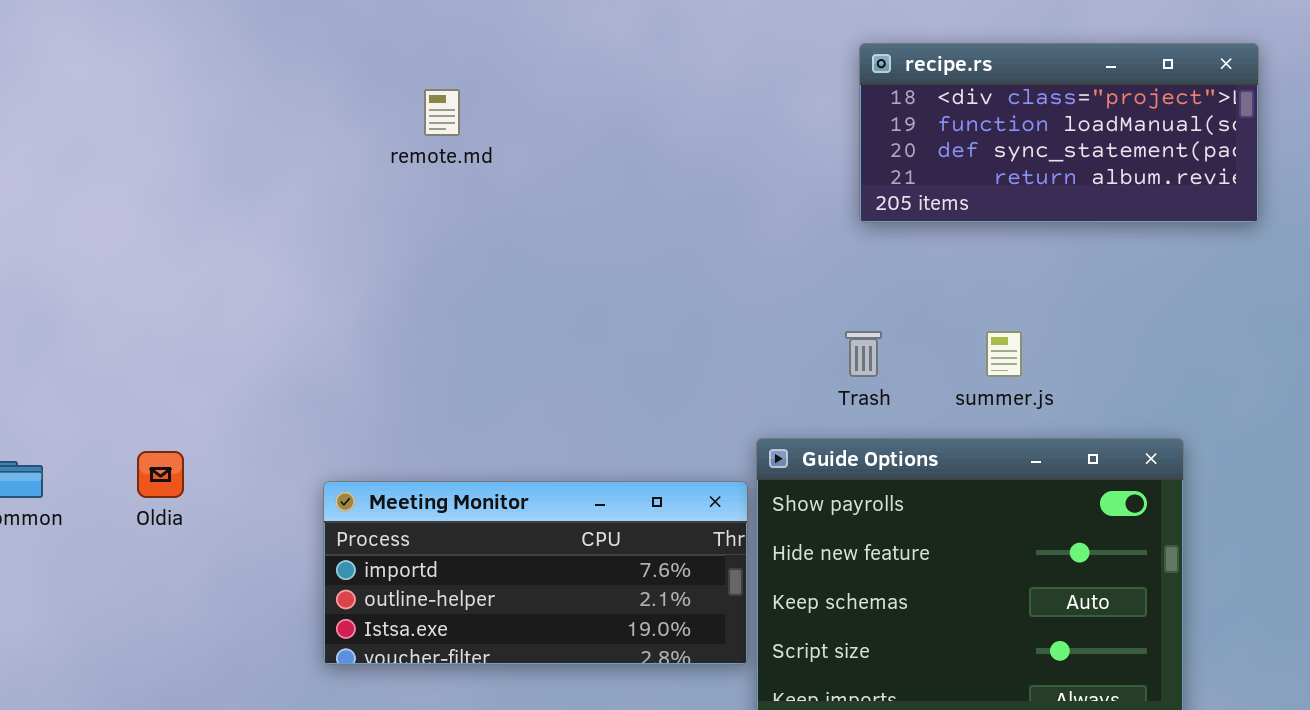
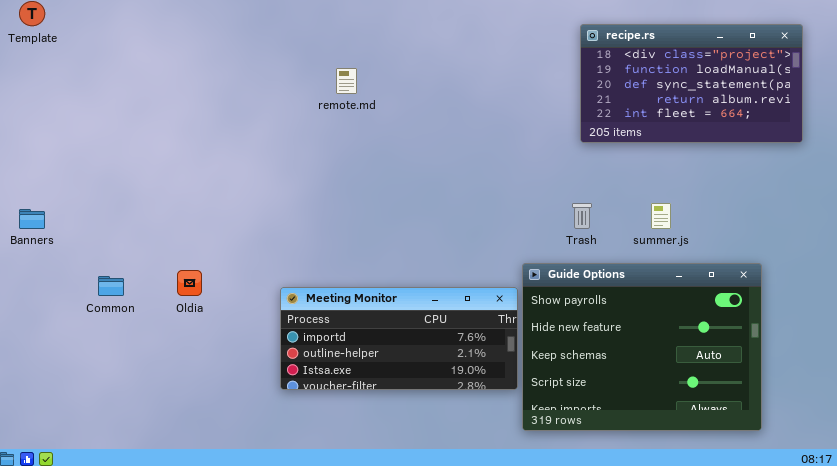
recipe.rs: [859,43,1259,223] -> [580,24,803,143], resized

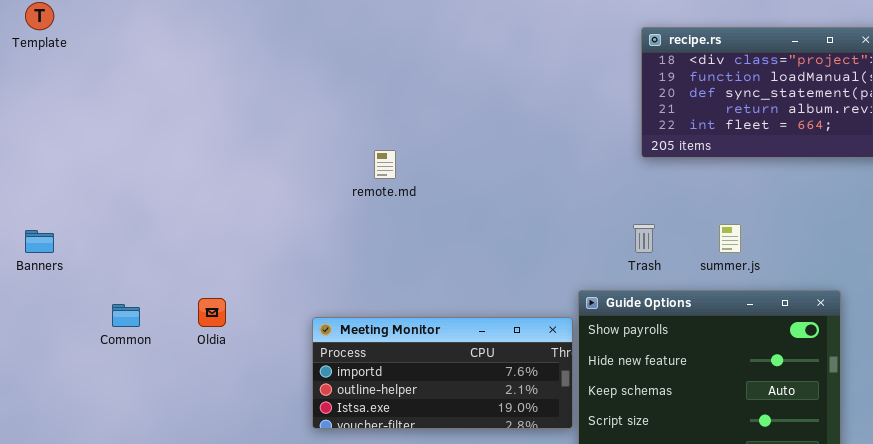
remote.md: [336,68,357,94] -> [374,150,396,179], moved

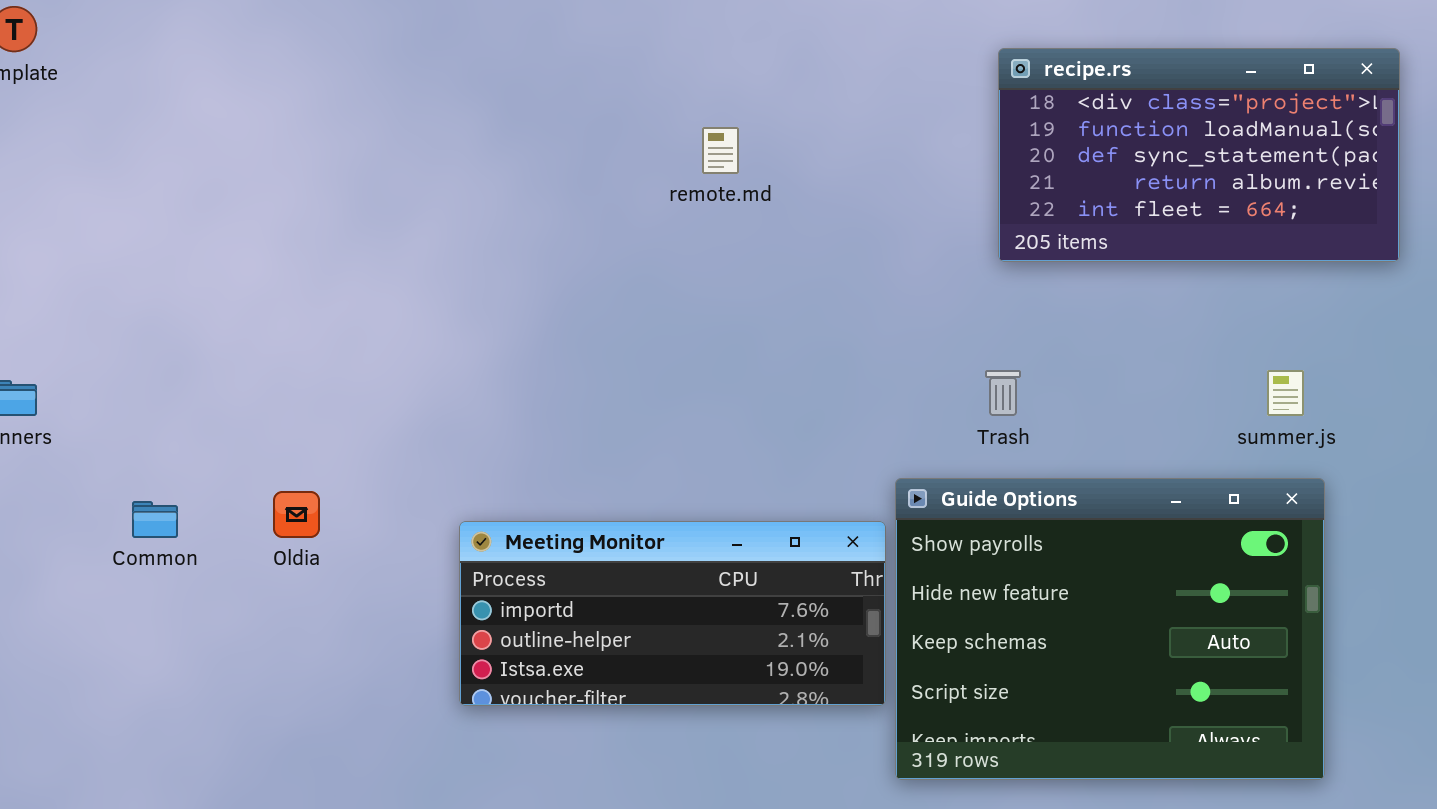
remote.md: [374,150,396,179] -> [702,127,739,174], moved
summer.js: [719,224,741,253] -> [1267,370,1304,416], moved

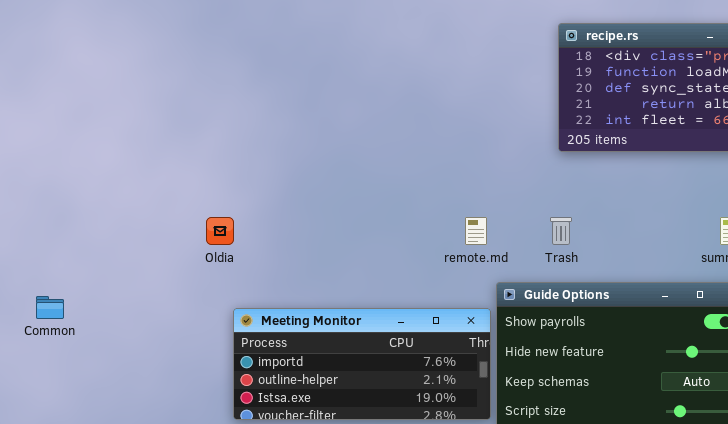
remote.md: [702,127,739,174] -> [465,217,487,245], moved
Oldia: [273,491,320,538] -> [206,217,234,245], moved

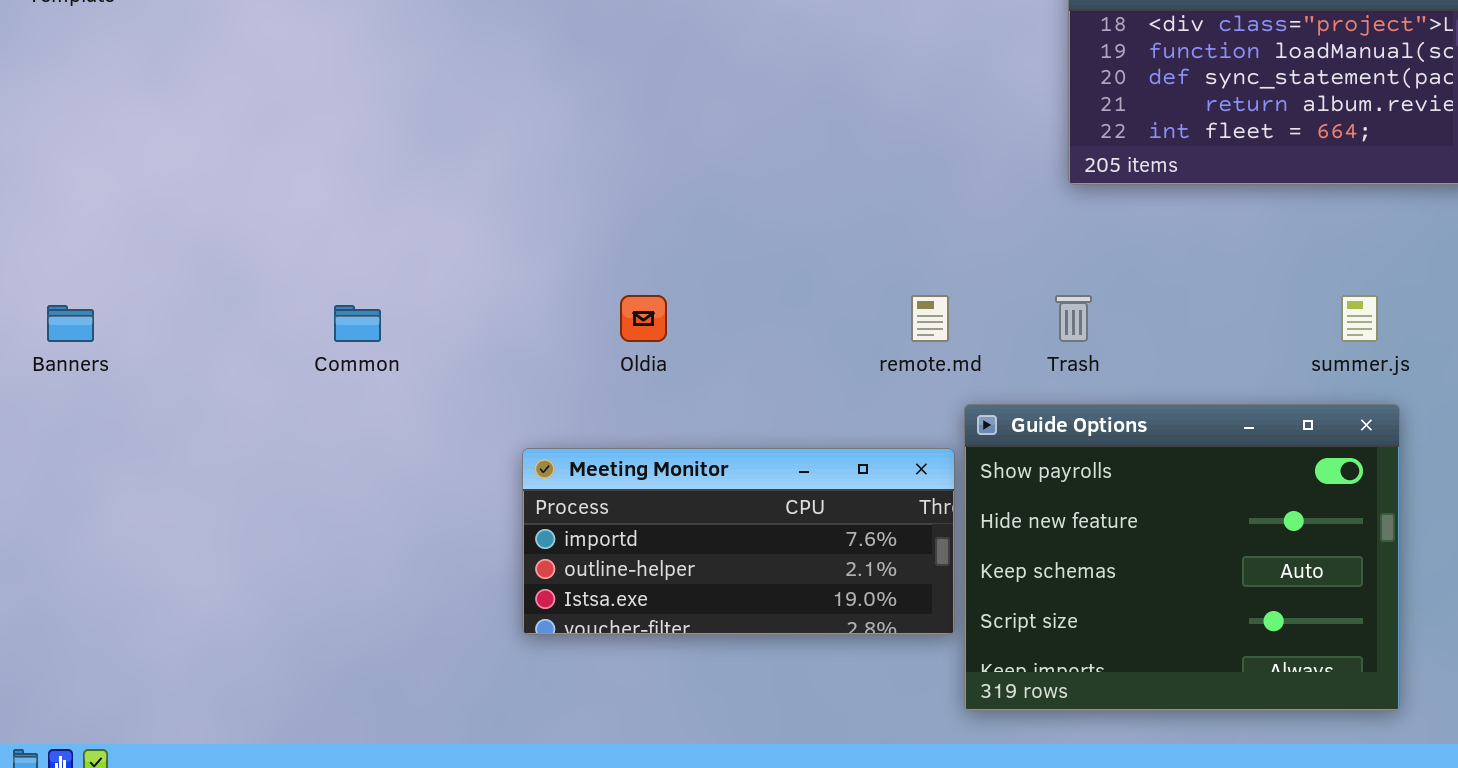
Oldia: [206,217,234,245] -> [620,295,667,342], moved
Common: [36,296,64,319] -> [334,305,381,342], moved

